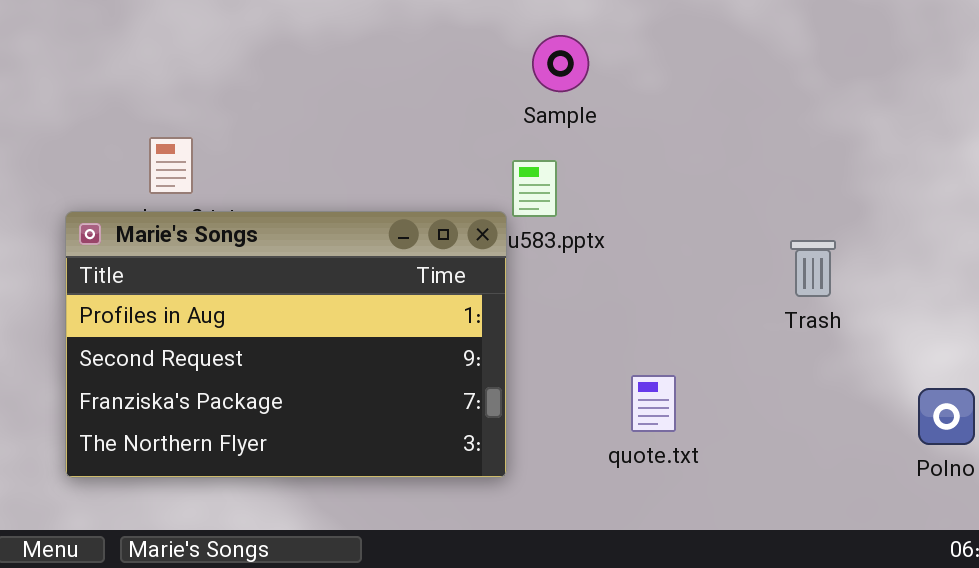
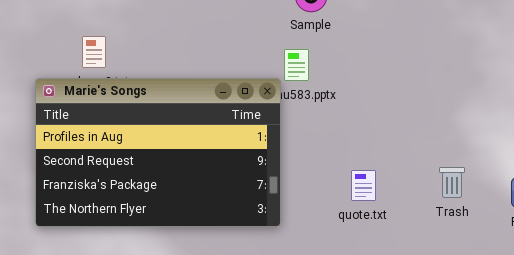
Trash: [790,240,836,297] -> [439,167,465,198], moved

